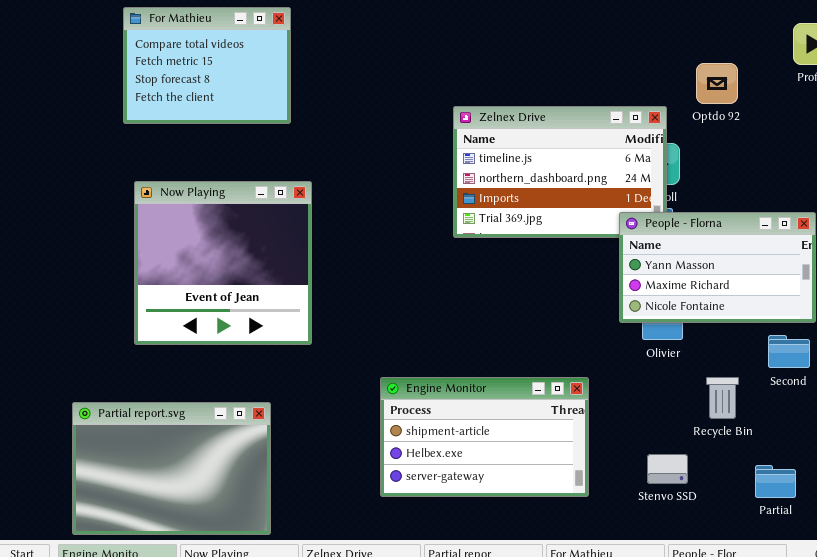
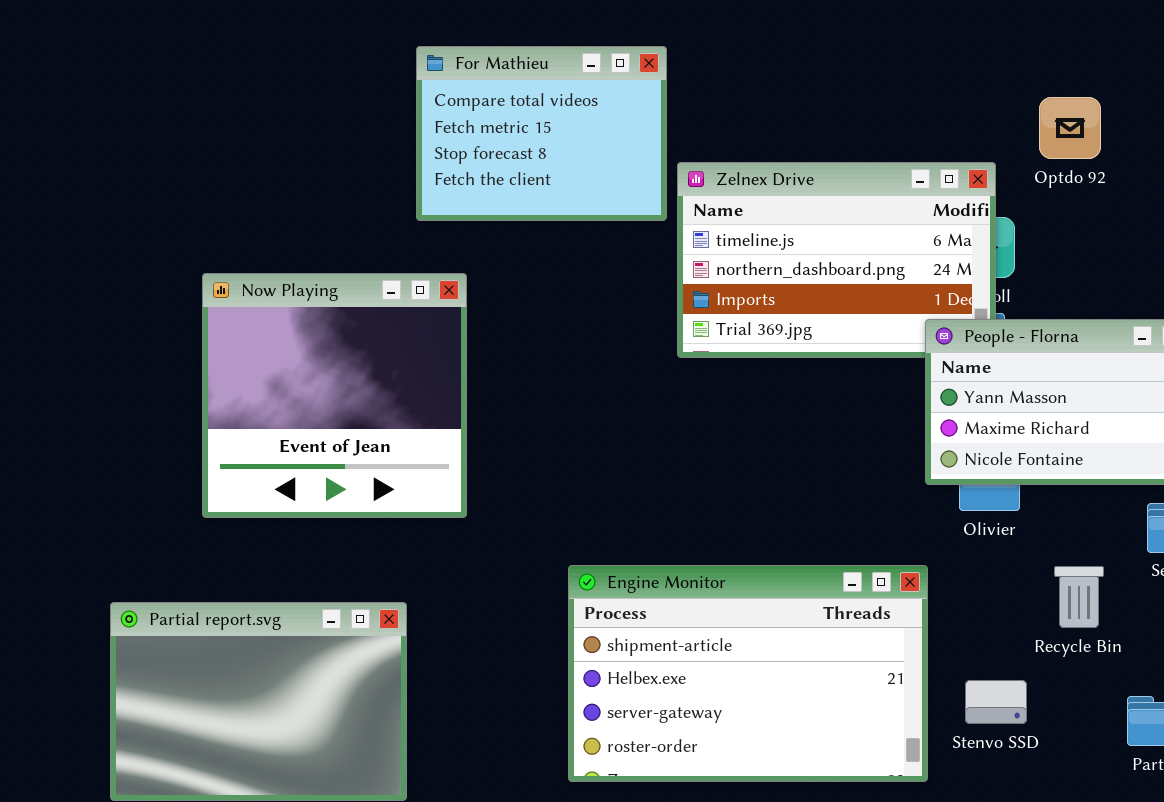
For Mathieu: [123,7,291,124] -> [416,46,667,221], moved
Engine Monitor: [380,377,589,497] -> [568,565,928,782], resized

